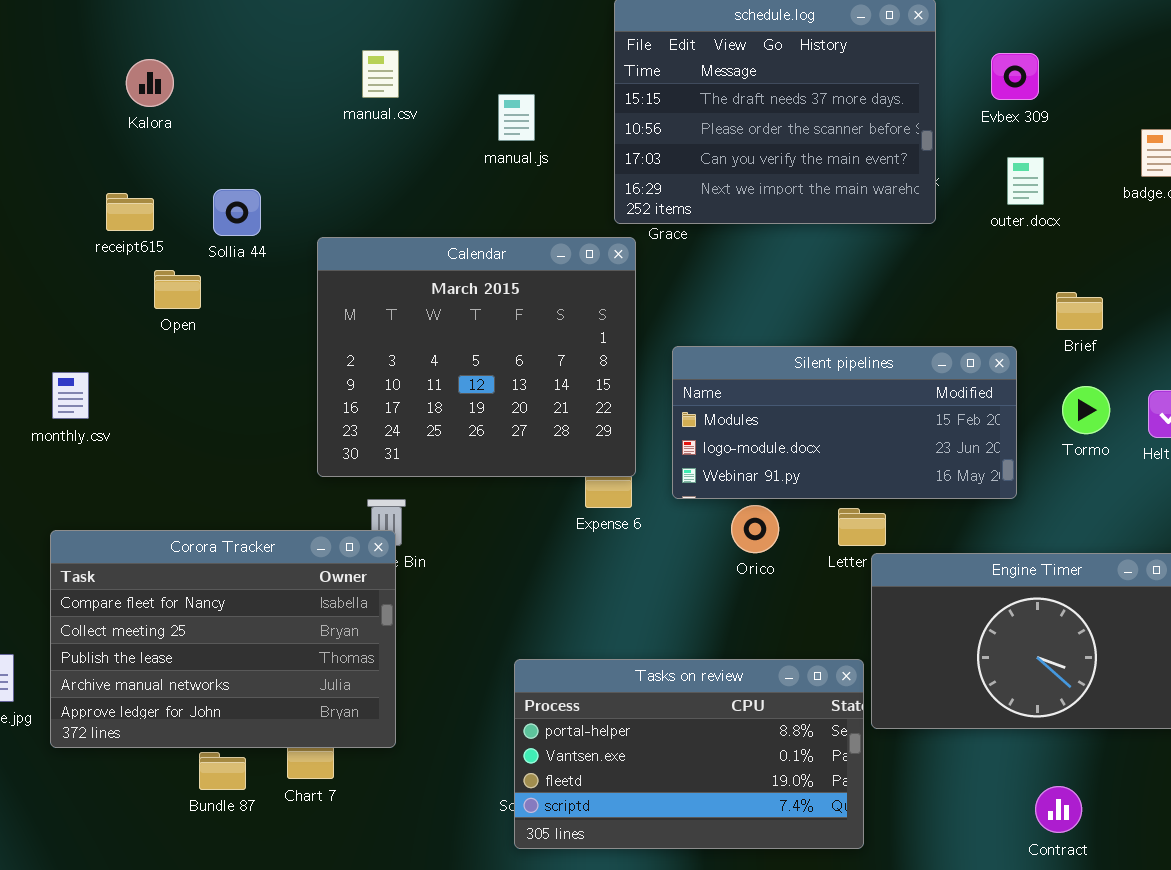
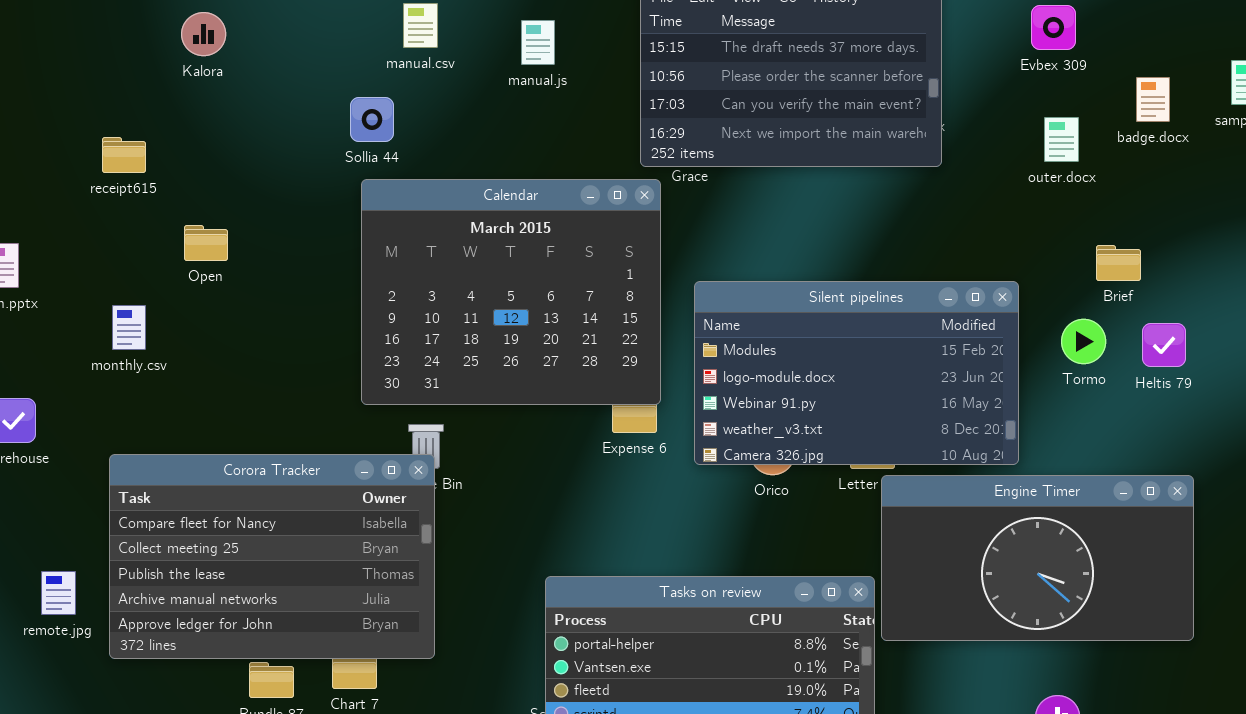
Evbex 309: [991,53,1039,100] -> [1031,5,1076,50], moved
manual.js: [498,94,535,141] -> [521,20,555,65], moved
outer.docx: [1007,157,1044,205] -> [1044,117,1079,162], moved
Sollia 44: [213,189,261,236] -> [350,97,394,142], moved
receipt615: [106,193,154,231] -> [102,137,146,173], moved
Open: [154,270,201,309] -> [184,225,228,261], moved
Brief: [1056,292,1103,330] -> [1096,245,1141,281], moved
Silent pipelines: [672,346,1017,499] -> [694,281,1019,465], resized

